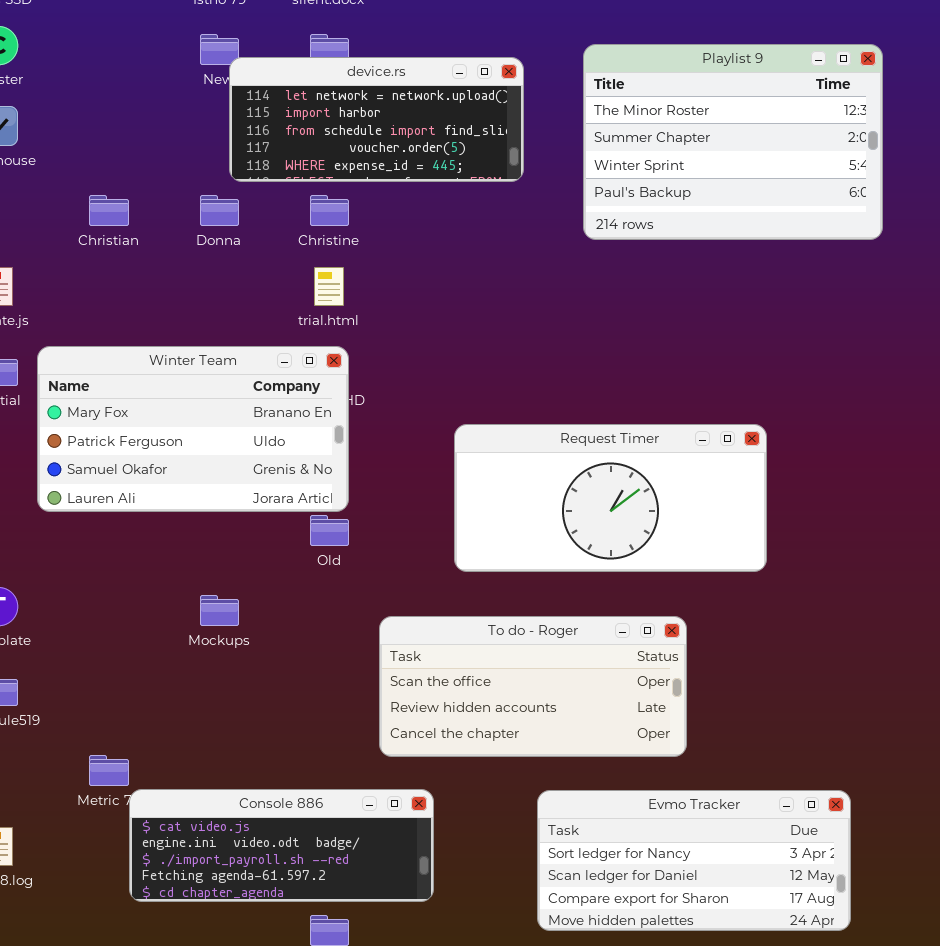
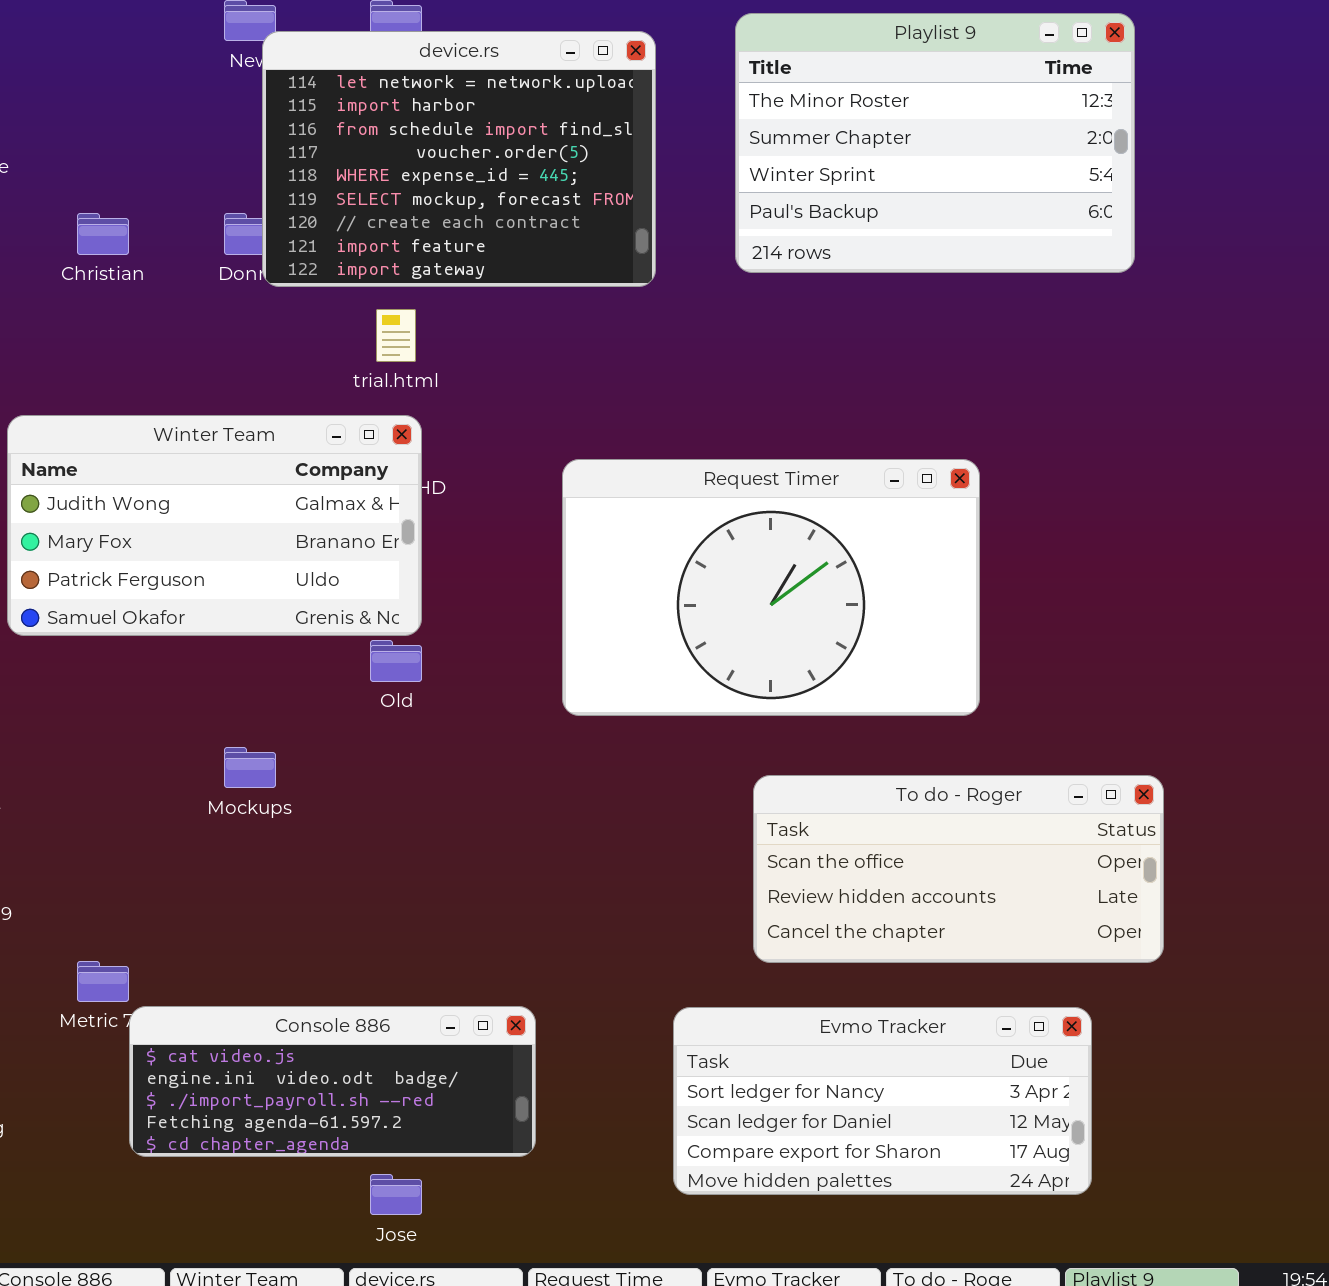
device.rs: [229,57,524,182] -> [262,31,656,287], resized
Winter Team: [37,346,349,512] -> [7,415,422,636], scrolled up 1 row
Request Timer: [454,424,767,572] -> [562,459,980,716], resized
To do - Roger: [379,616,687,757] -> [753,775,1164,963], moved

